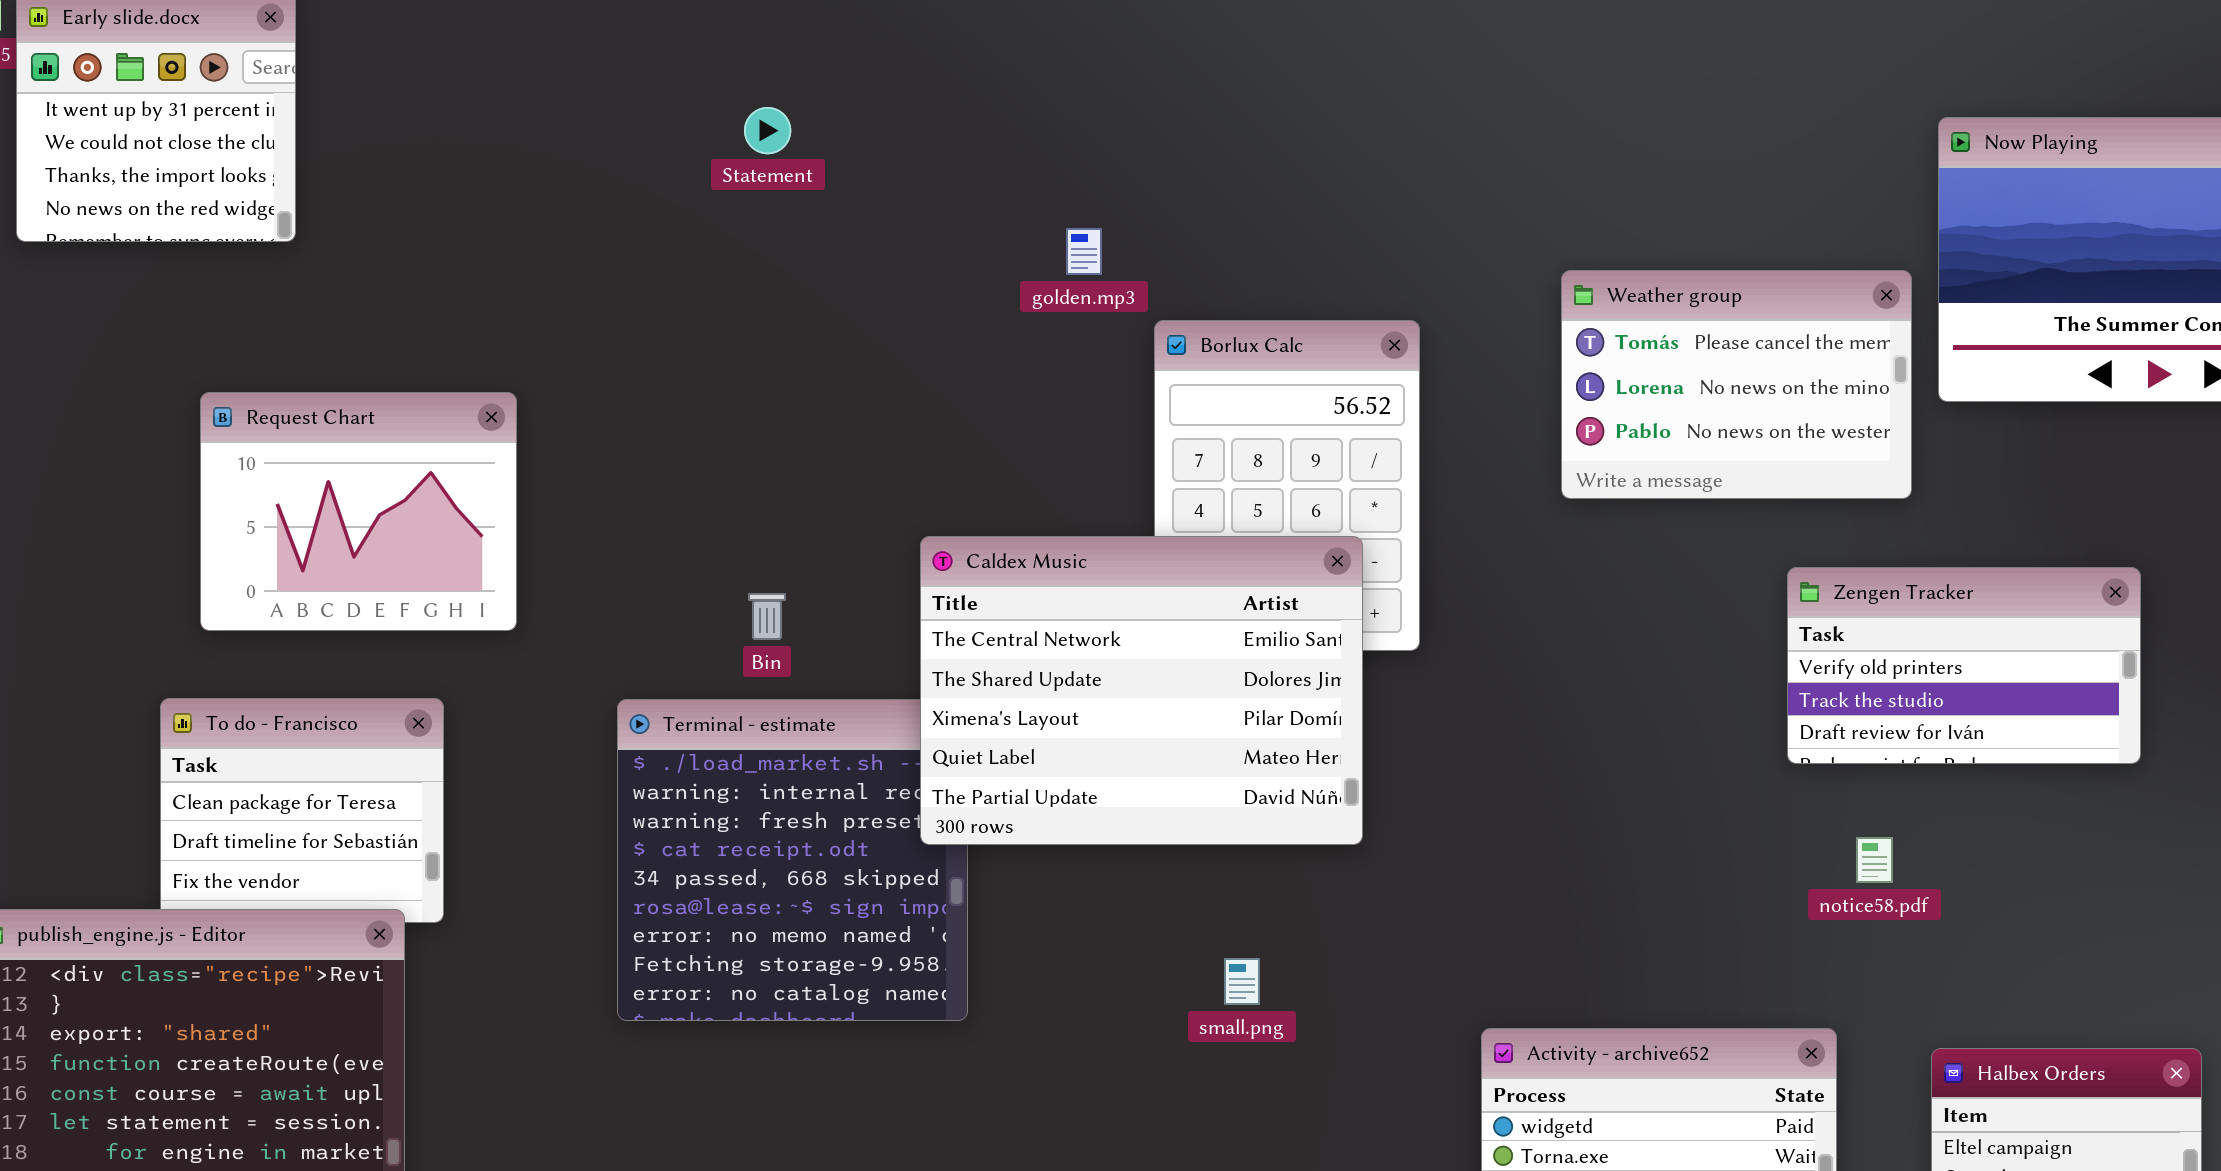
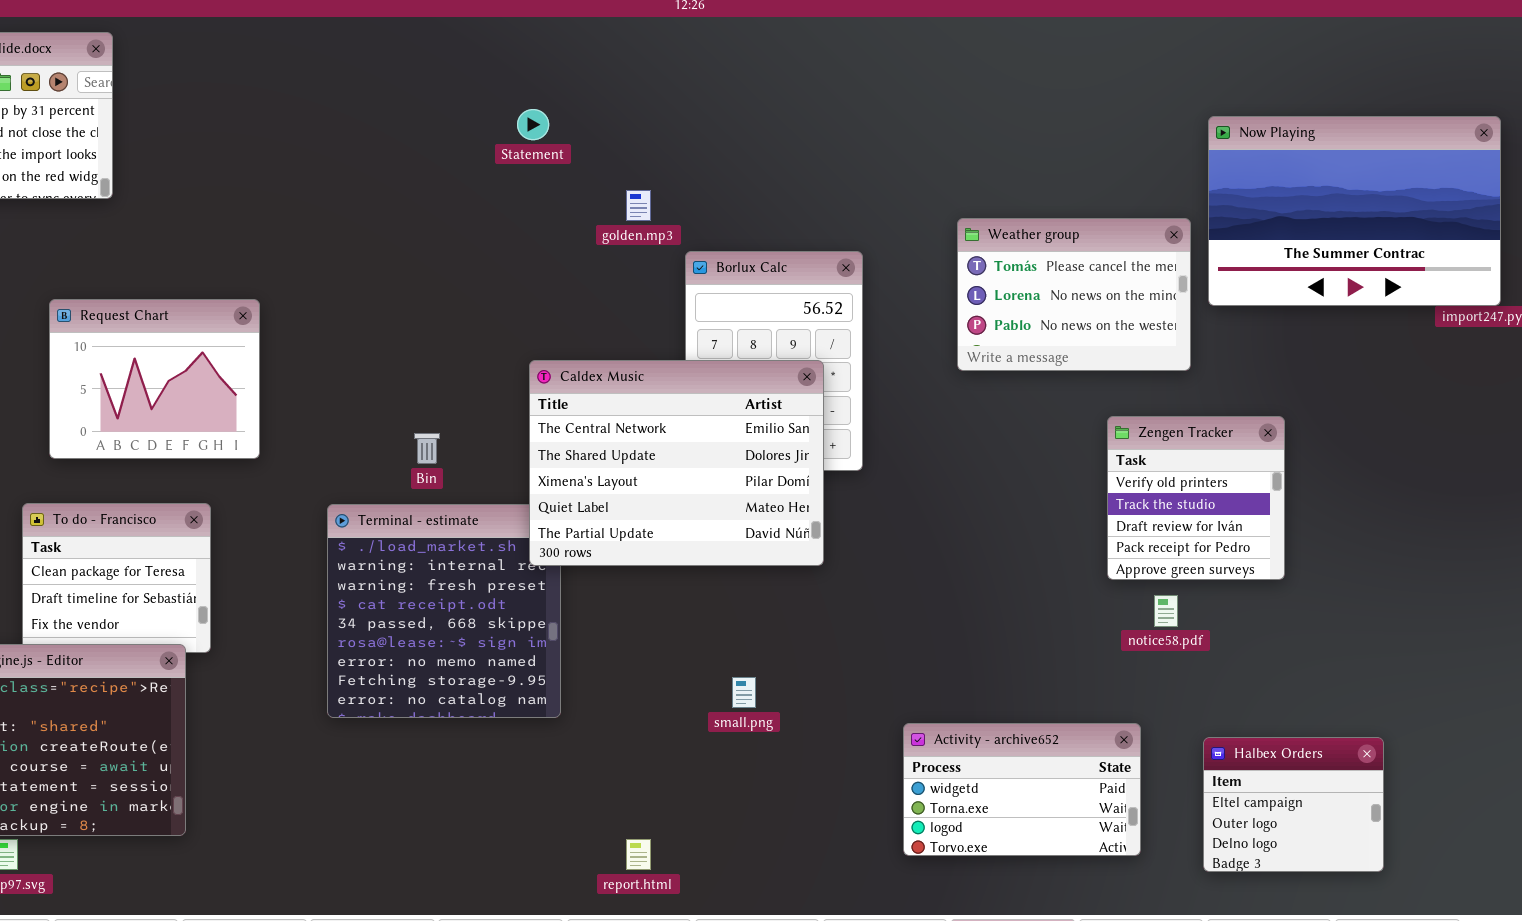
Statement: [744,107,791,154] -> [517,109,549,140], moved
Caldex Music: [920,536,1363,845] -> [529,360,824,566], moved
Zengen Tracker: [1787,567,2141,764] -> [1107,416,1285,580], resized

